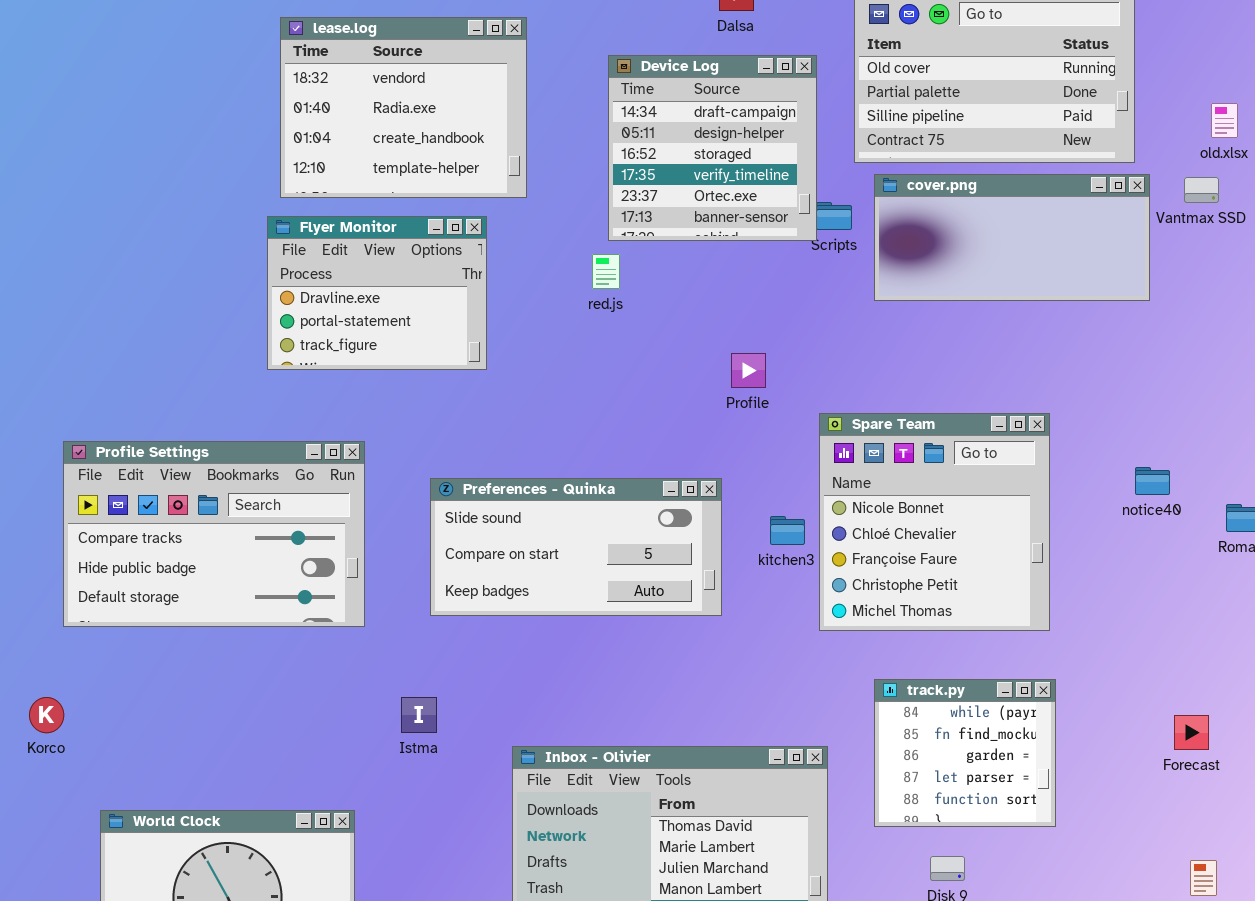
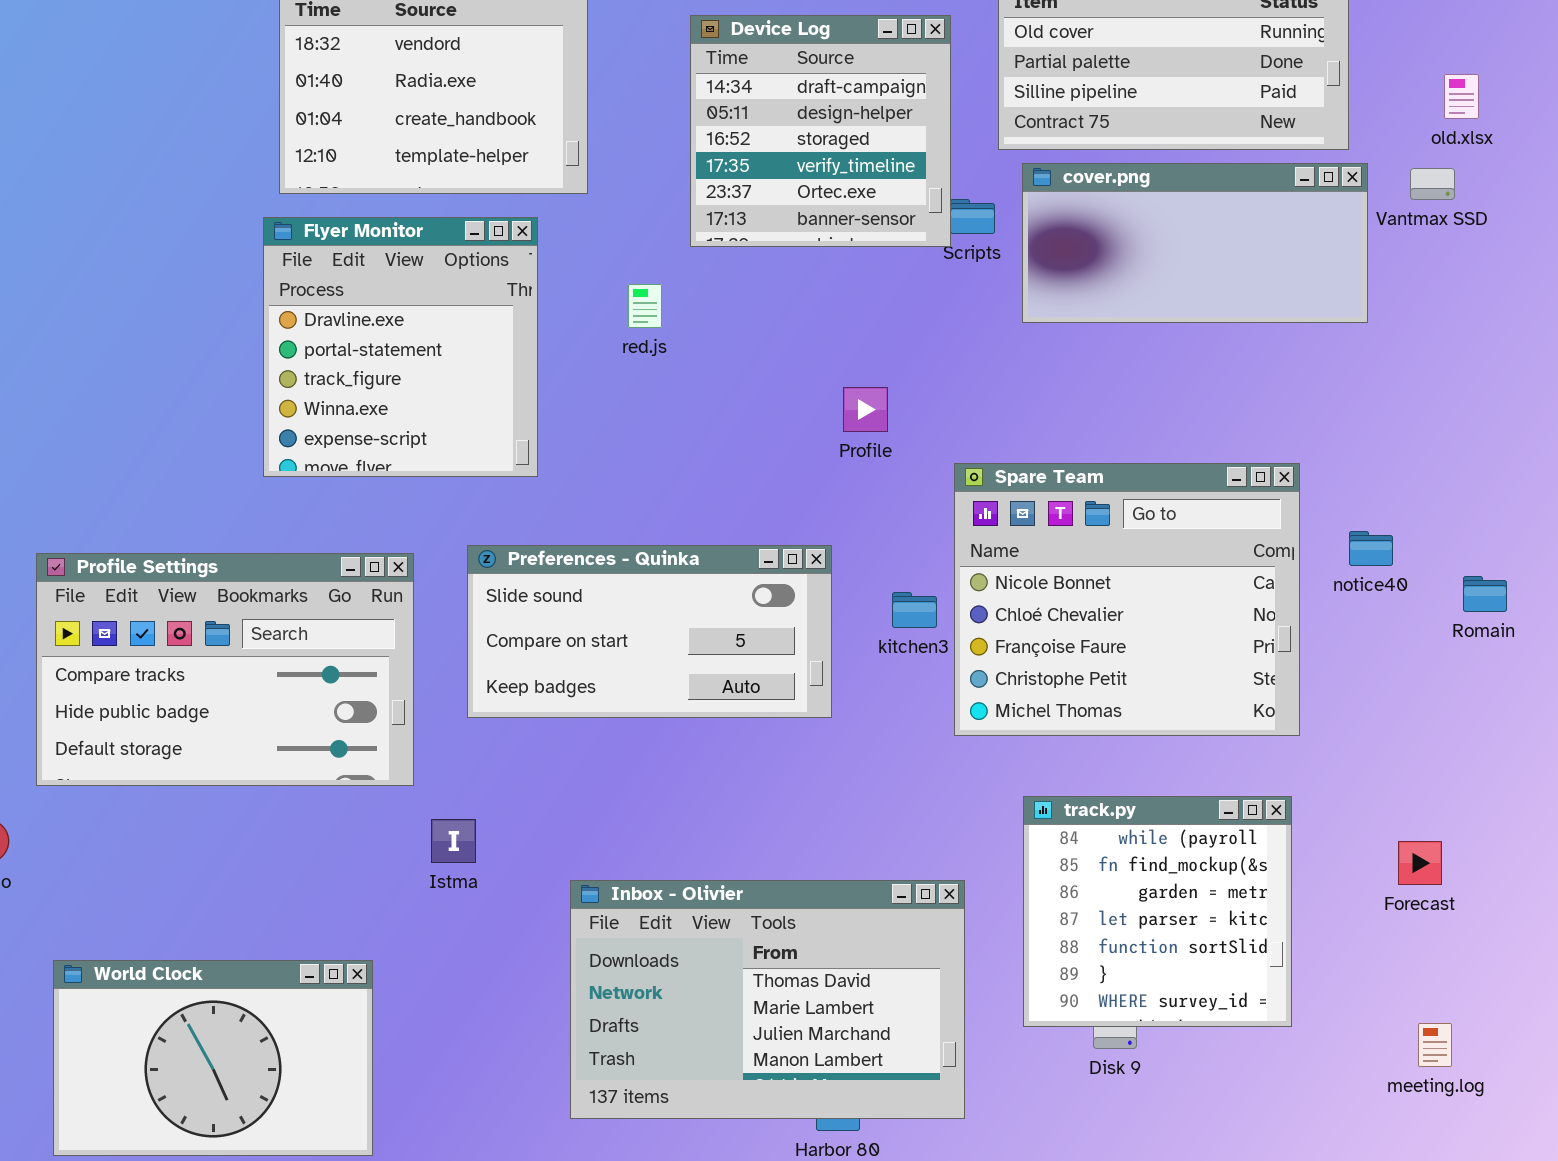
Flyer Monitor: [267,216,487,370] -> [263,217,538,477], resized
red.js: [592,254,620,289] -> [628,284,662,328], moved
Spare Team: [819,413,1050,631] -> [954,463,1300,736], resized
Profile Settings: [63,441,365,627] -> [36,553,414,786], moved
track.py: [874,679,1056,827] -> [1023,796,1292,1027], resized

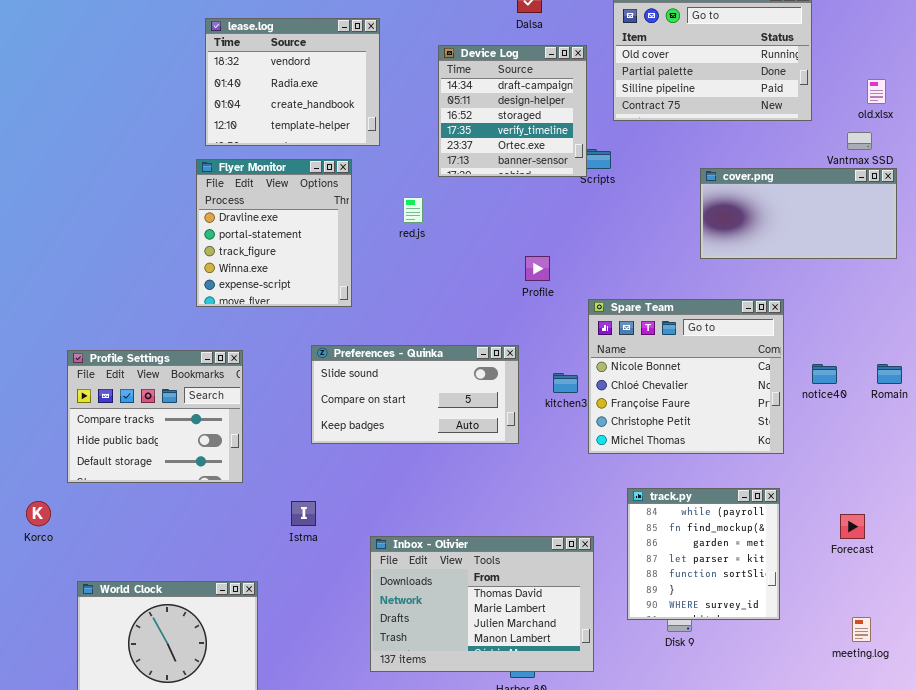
cover.png: [1022,163,1368,323] -> [700,168,897,259], moved
notice40: [1349,531,1393,566] -> [812,364,837,384], moved
Profile Settings: [36,553,414,786] -> [67,350,243,483], resized

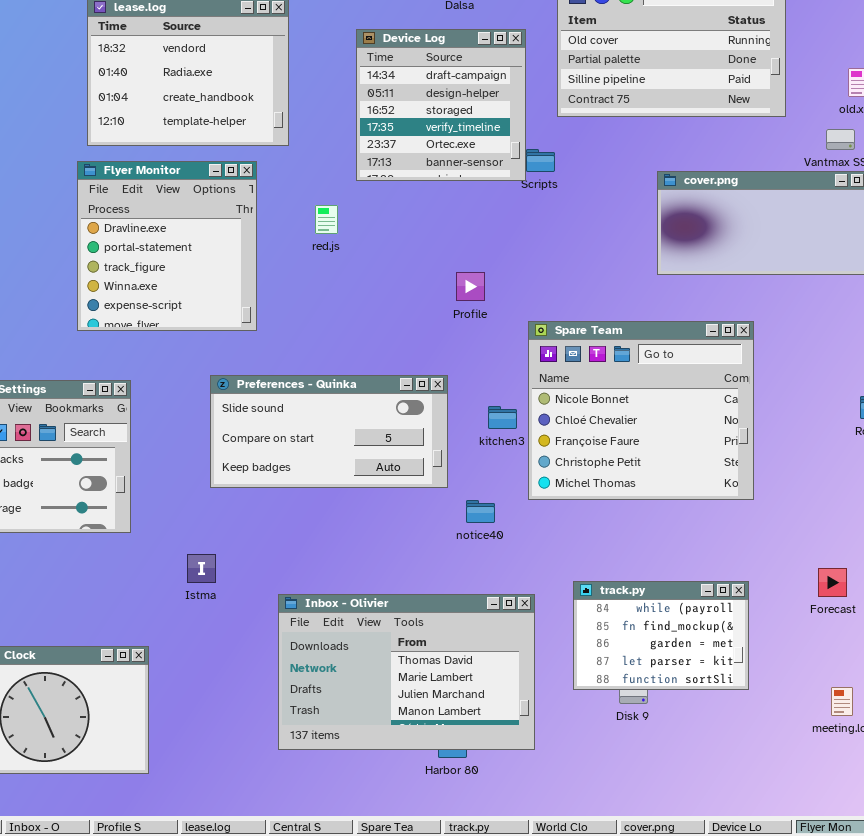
notice40: [812,364,837,384] -> [466,500,495,523], moved
track.py: [627,488,780,620] -> [573,581,749,690], resized

